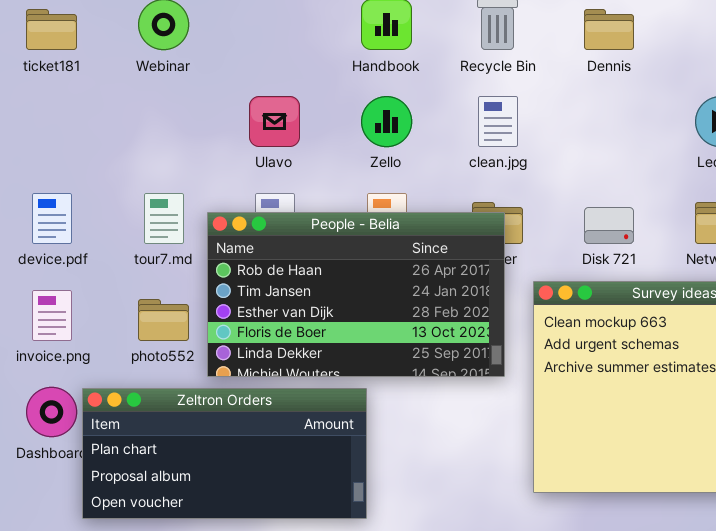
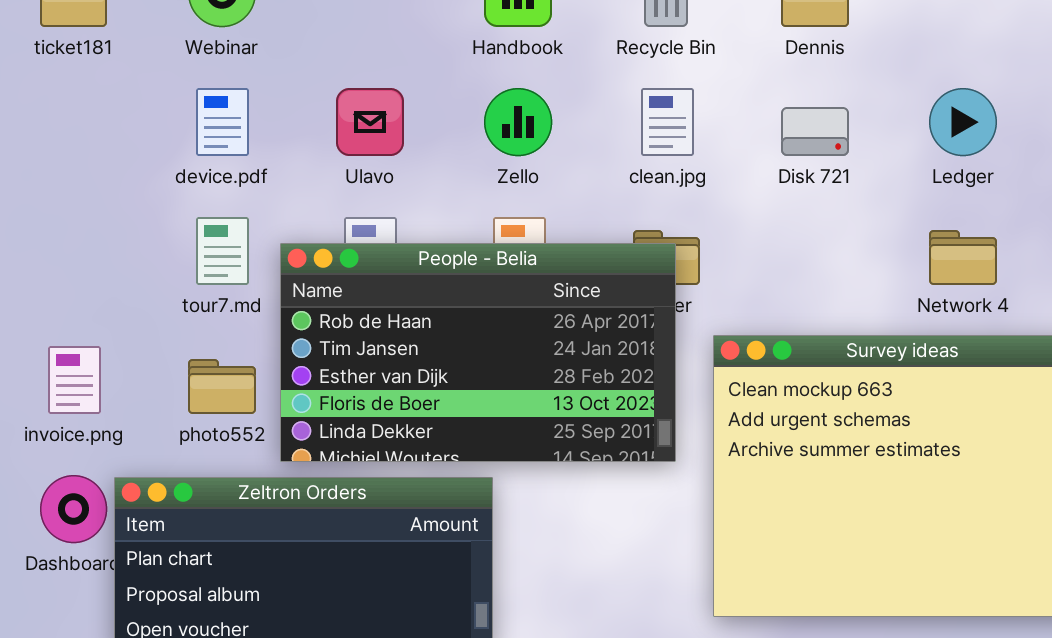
device.pdf: [32,193,72,244] -> [196,88,249,156], moved
Disk 721: [584,207,634,244] -> [781,107,849,156], moved

